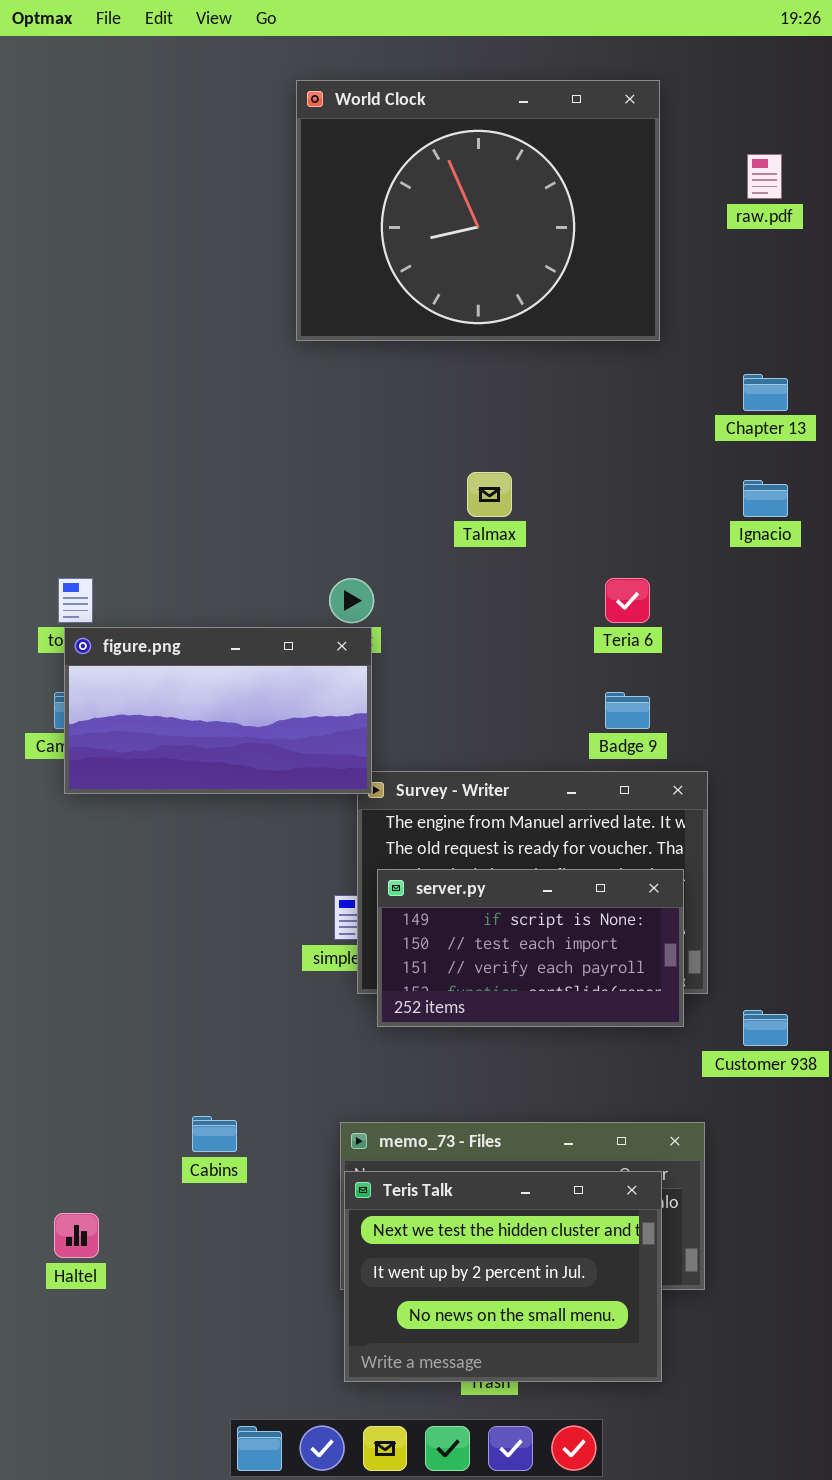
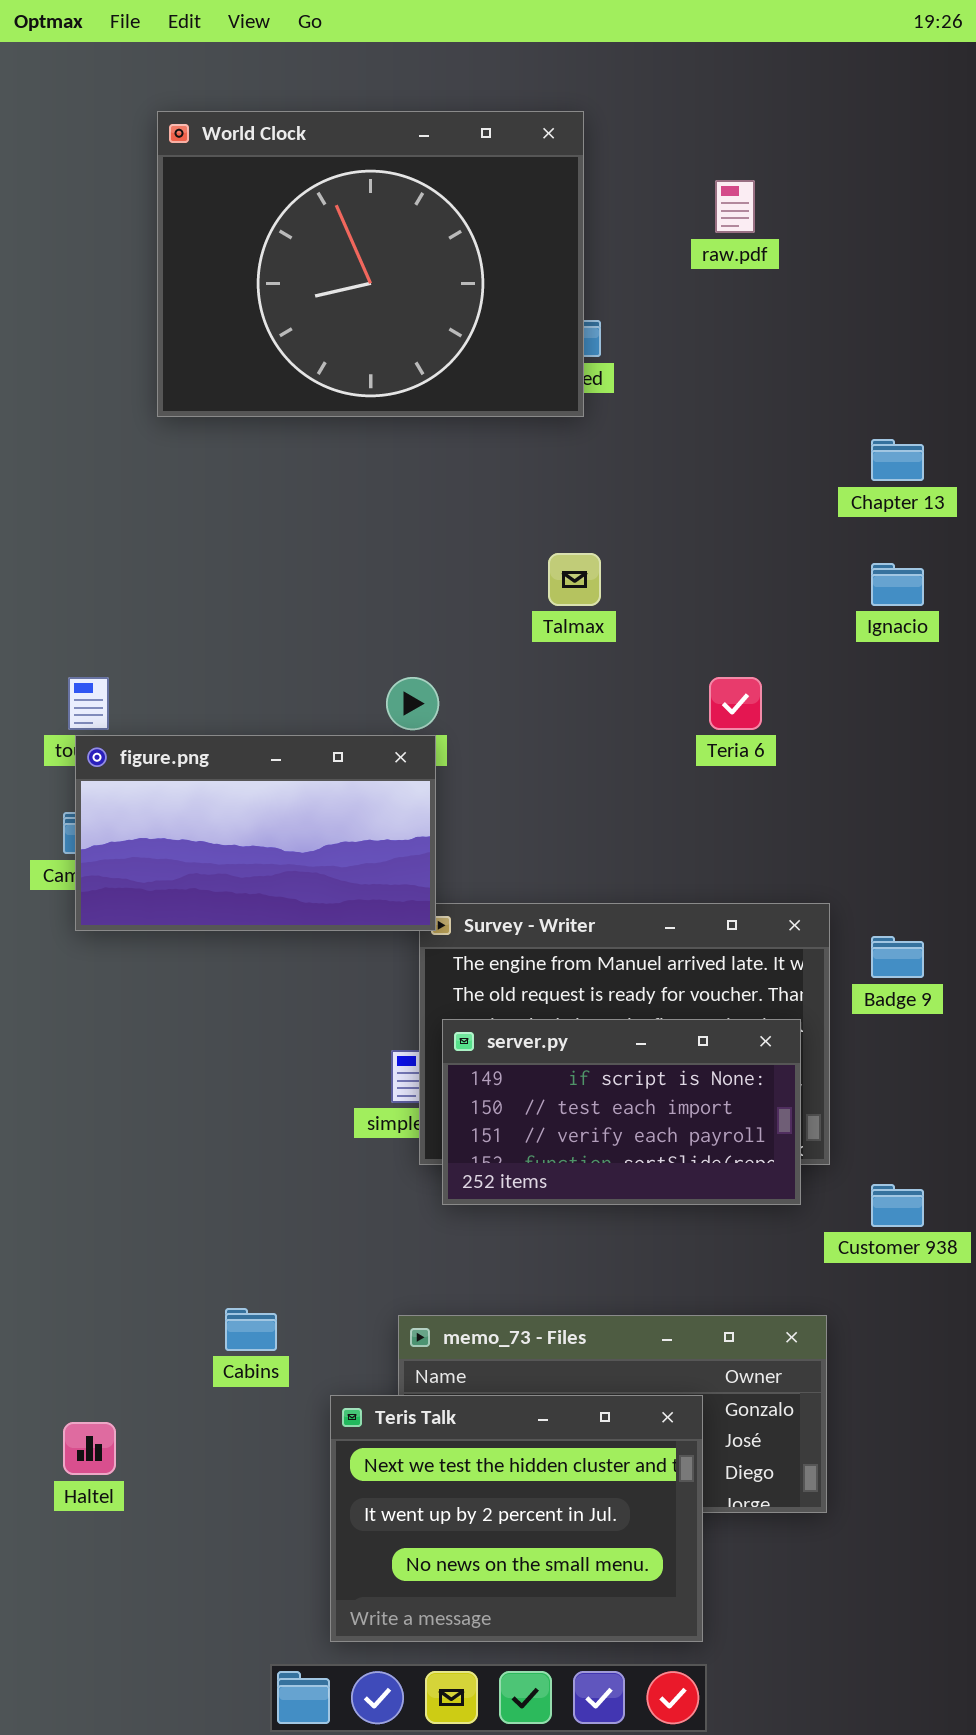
World Clock: [296,80,660,341] -> [157,111,584,417], moved
raw.pdf: [747,154,782,199] -> [715,180,755,233], moved
Badge 9: [605,692,650,729] -> [871,936,924,978], moved
Teris Talk: [344,1171,662,1382] -> [330,1395,703,1642], moved

